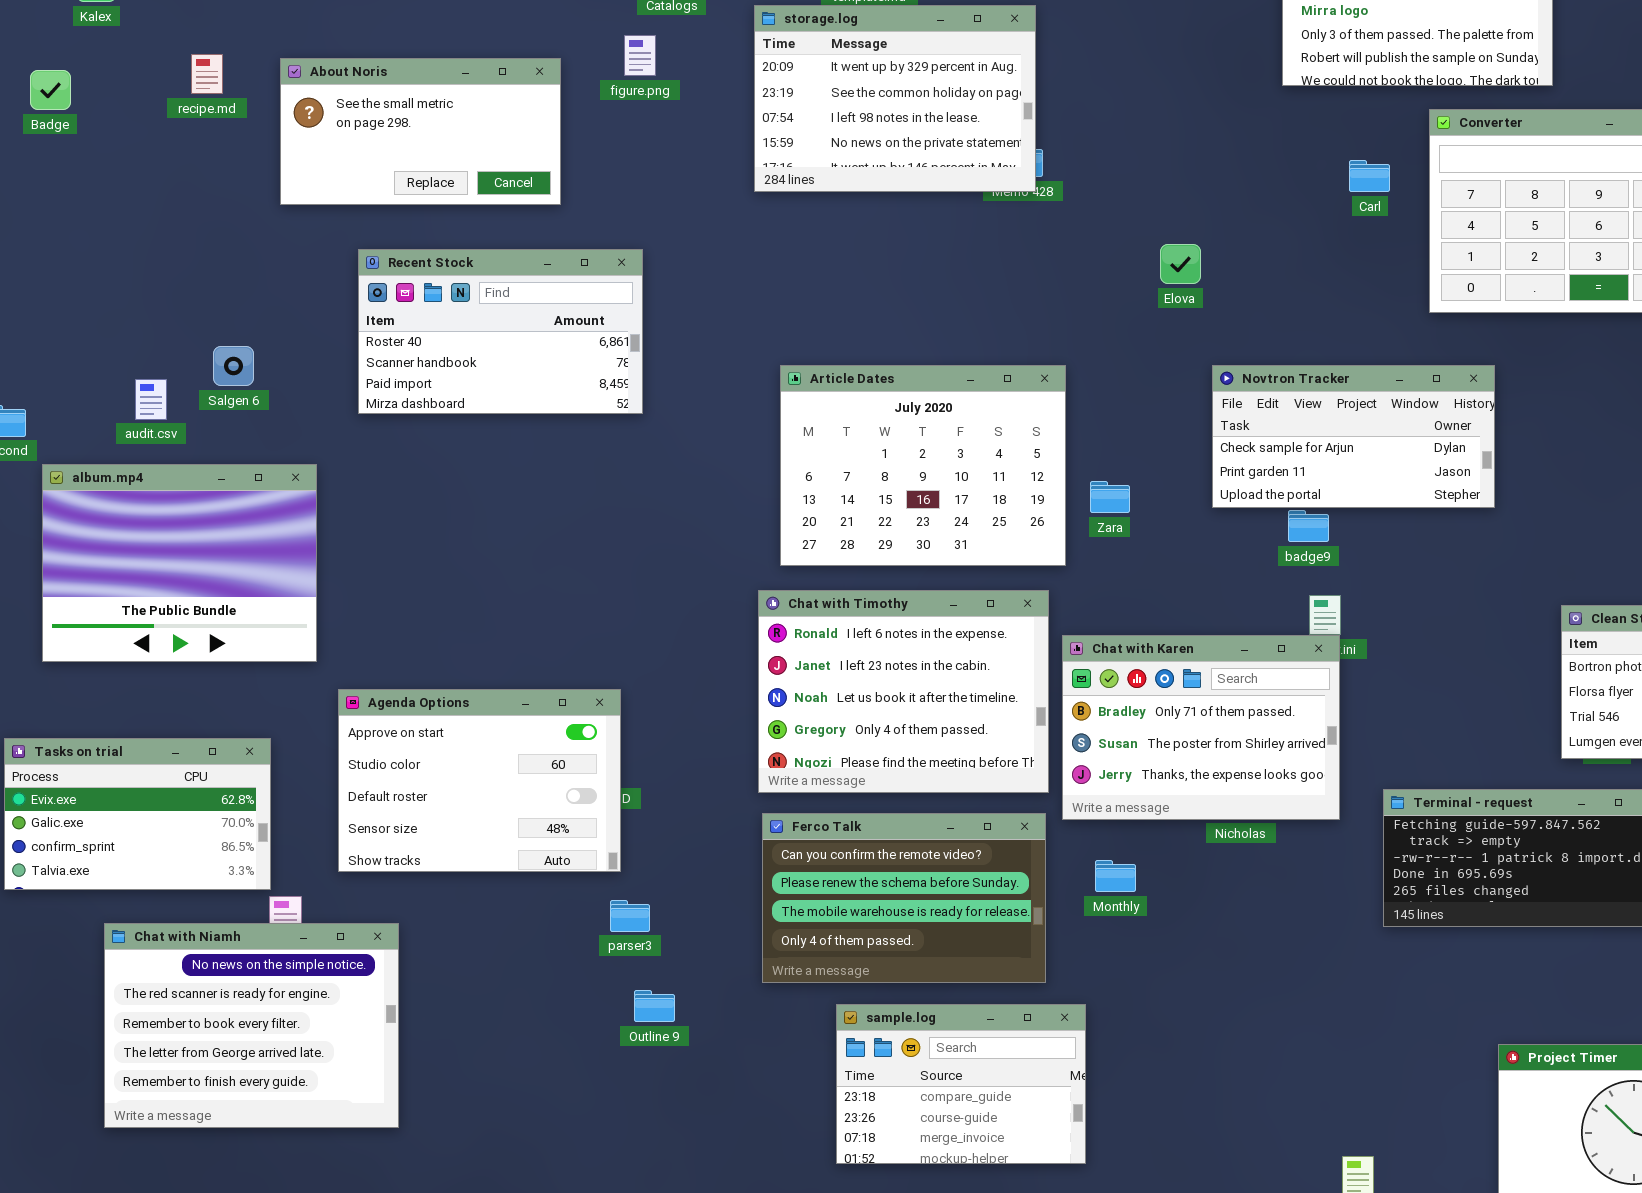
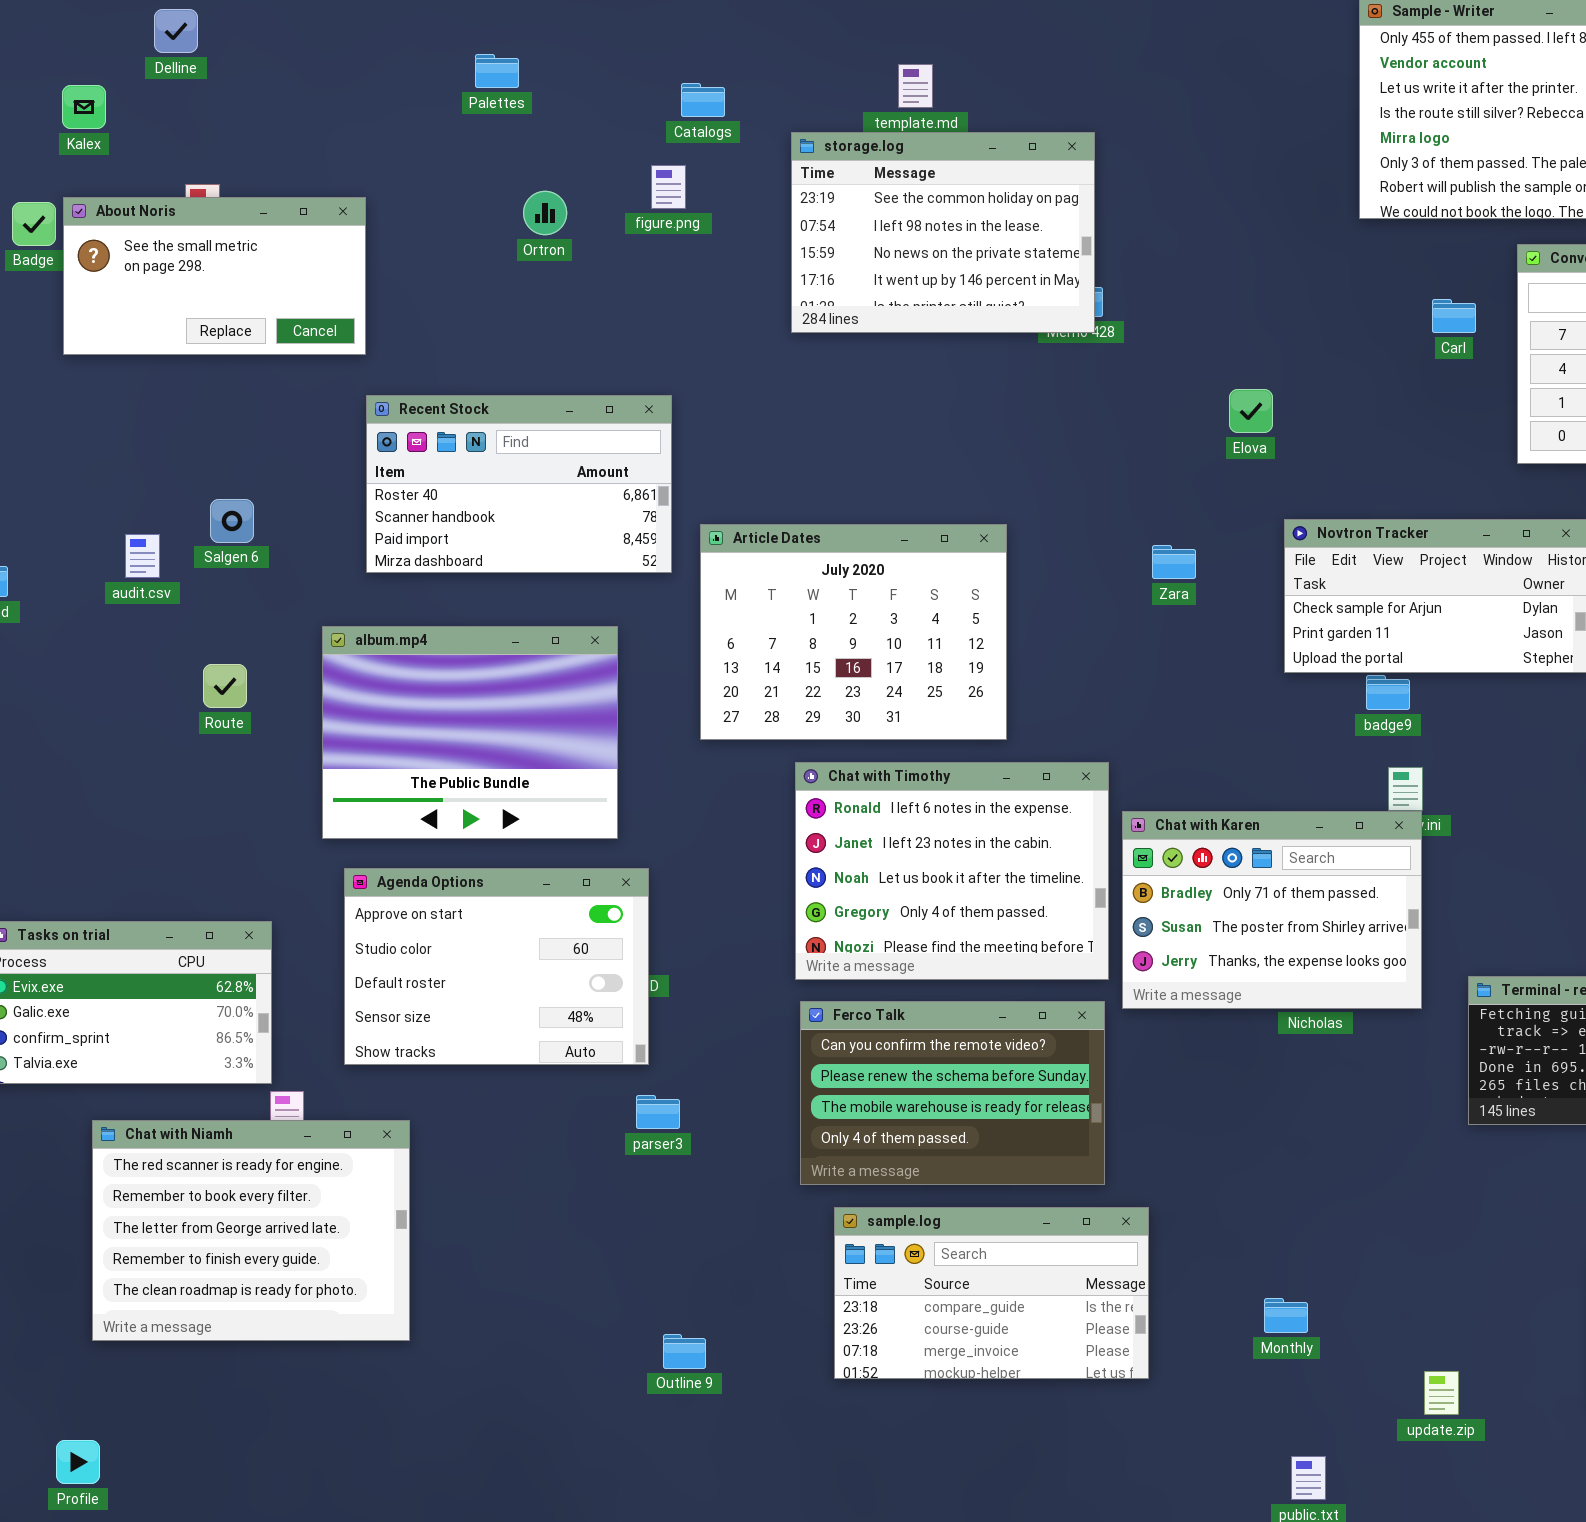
storage.log: [754,5,1036,192] -> [791,132,1095,333], scrolled down 1 row
About Noris: [280,58,561,205] -> [63,197,366,355], moved
Article Dates: [780,365,1066,566] -> [700,524,1007,740], moved
album.mp4: [42,464,317,662] -> [322,626,618,839], moved
Zara: [1090,481,1130,513] -> [1152,545,1196,579], moved
Monthly: [1095,860,1136,892] -> [1264,1298,1308,1333], moved
Chat with Niamh: [104,923,399,1128] -> [92,1120,410,1341], scrolled down 1 row
Outline 9: [634,990,675,1022] -> [663,1334,706,1369], moved
sample.log: [836,1004,1086,1164] -> [834,1207,1149,1379], resized

